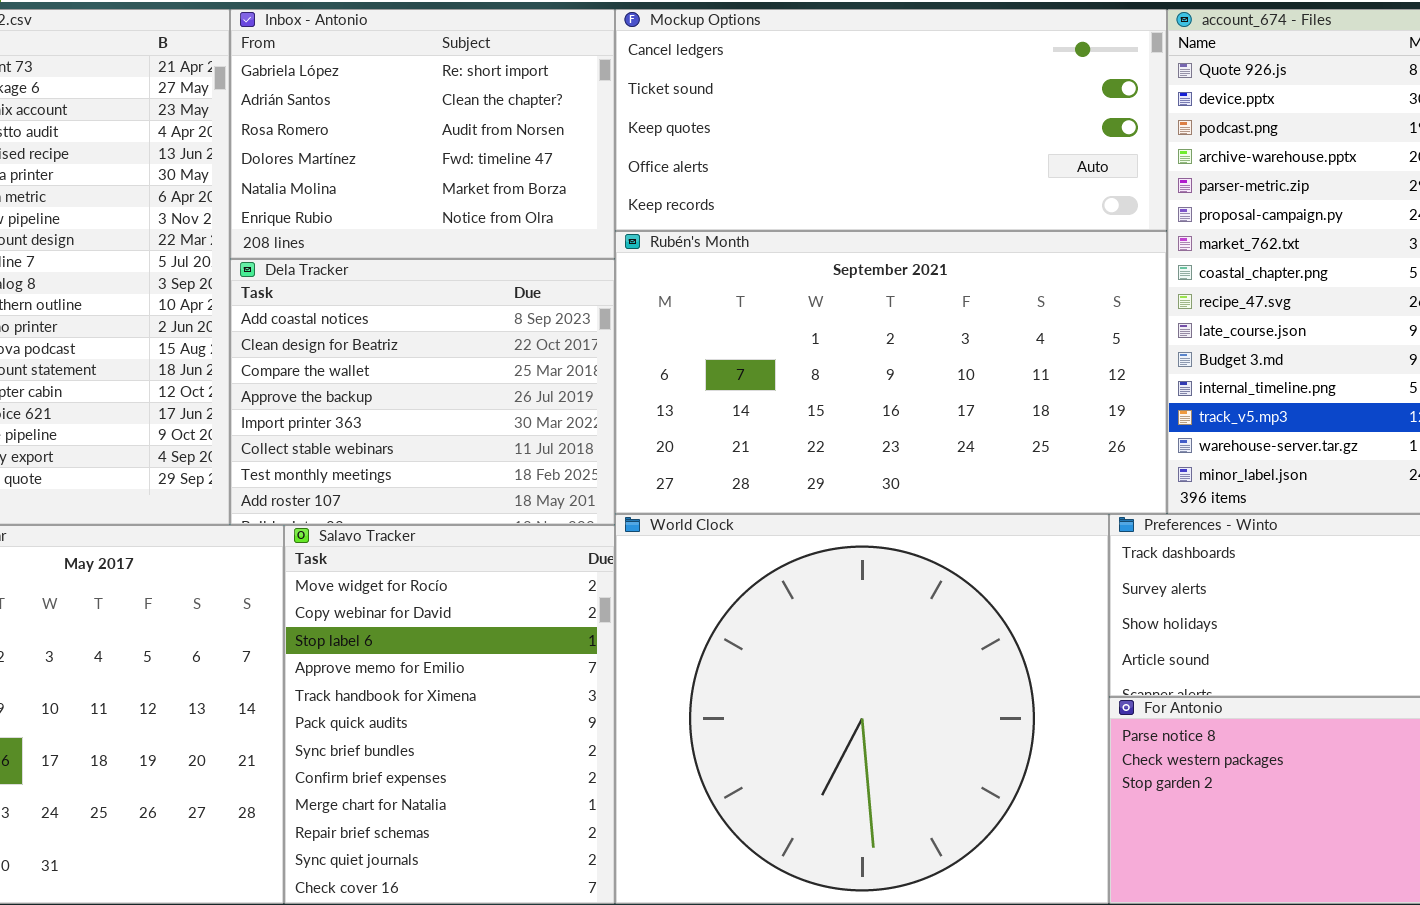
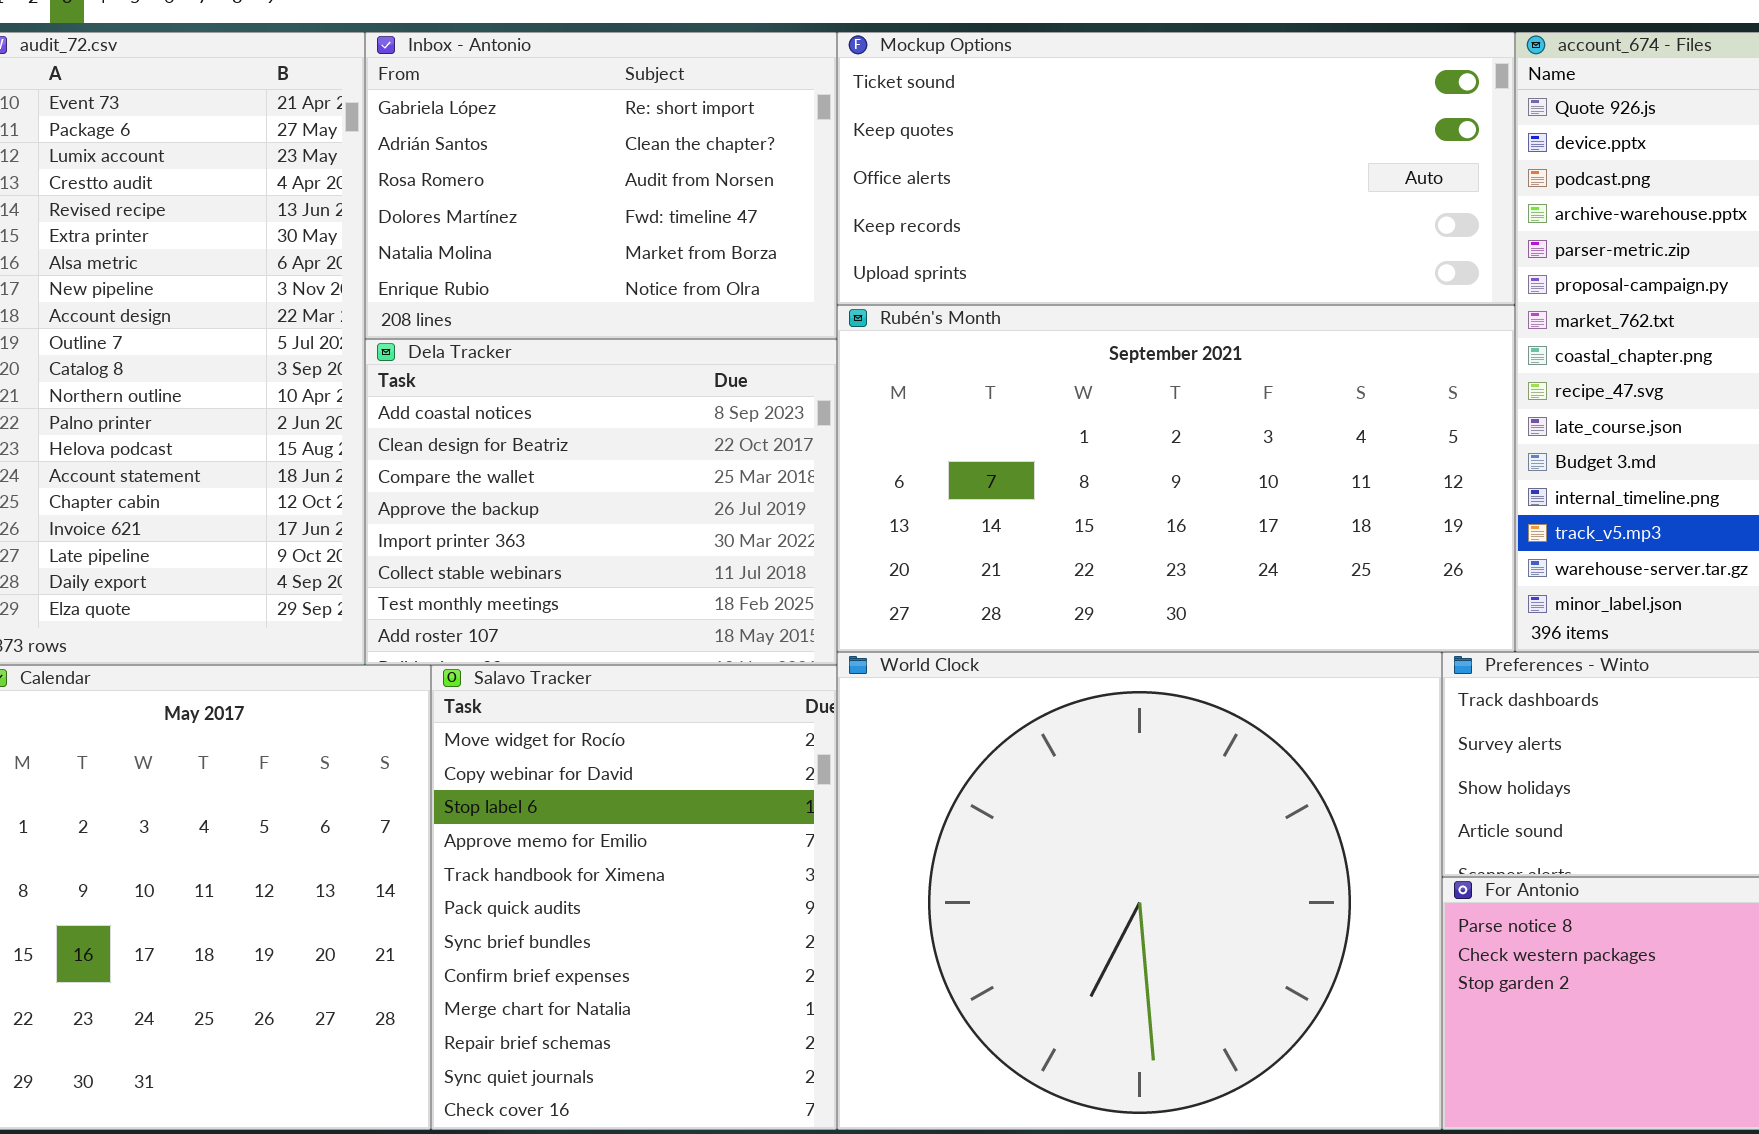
Mockup Options: [615,9,1167,231] -> [837,32,1515,305], scrolled down 1 row

